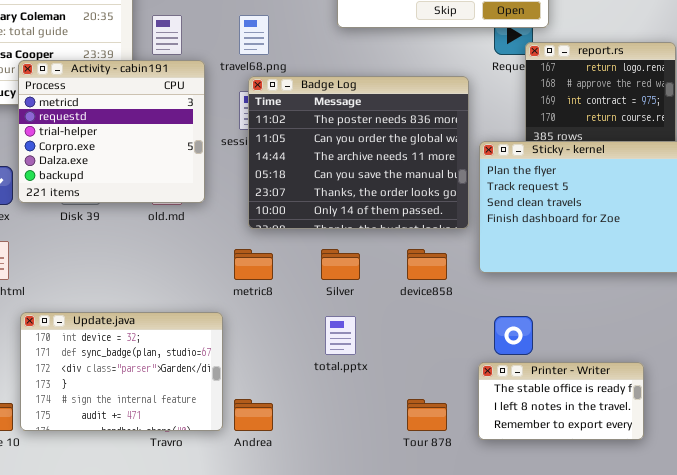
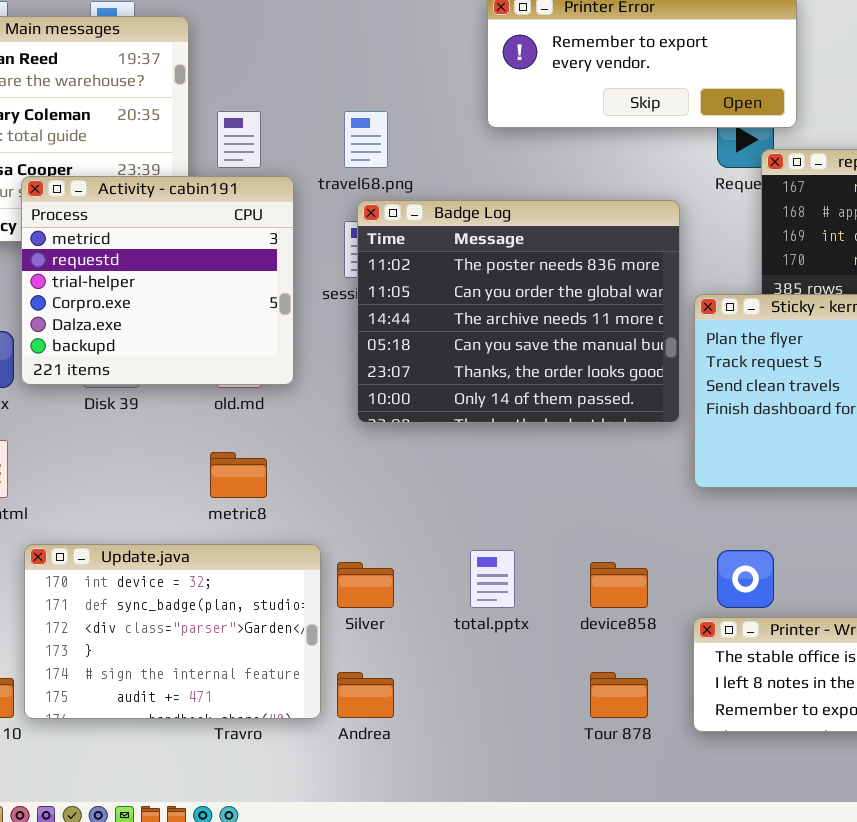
metric8: [234,249,273,280] -> [210,452,267,498], moved
Silver: [321,249,360,280] -> [337,562,394,608], moved
device858: [407,249,447,280] -> [590,562,648,608], moved

